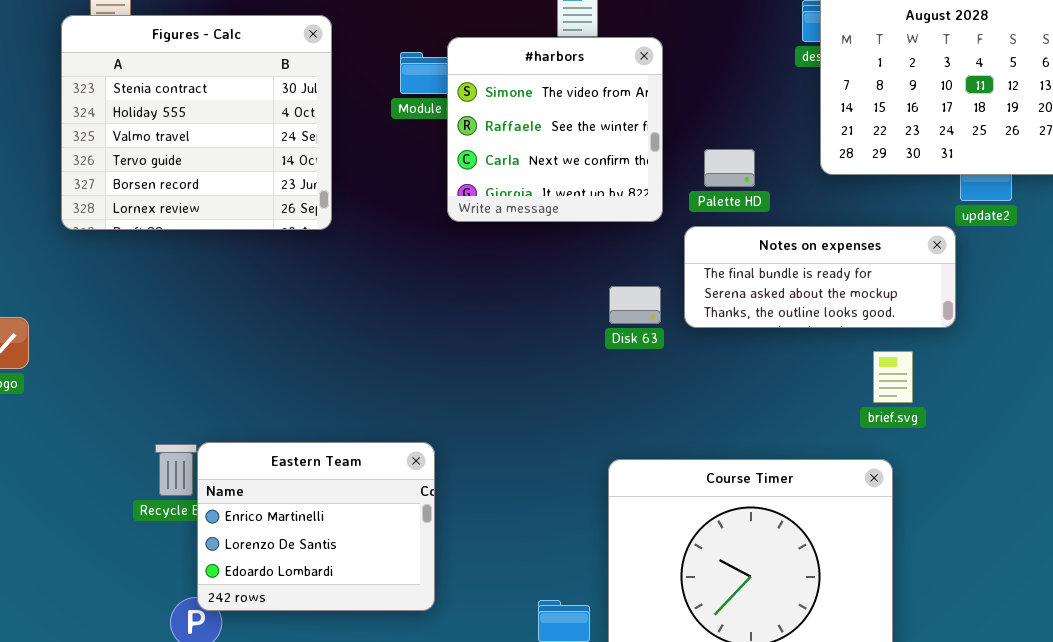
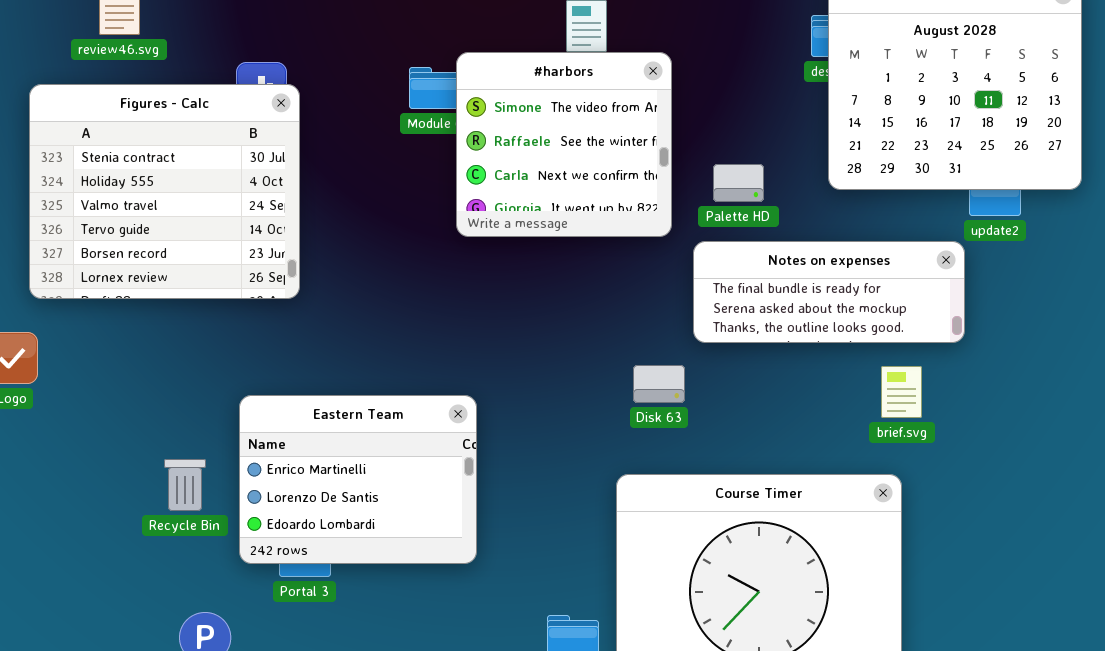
Figures - Calc: [61,15,332,230] -> [29,84,300,299], moved
Disk 63: [609,286,661,324] -> [633,365,685,403], moved
Eastern Team: [197,442,435,611] -> [239,395,477,564], moved

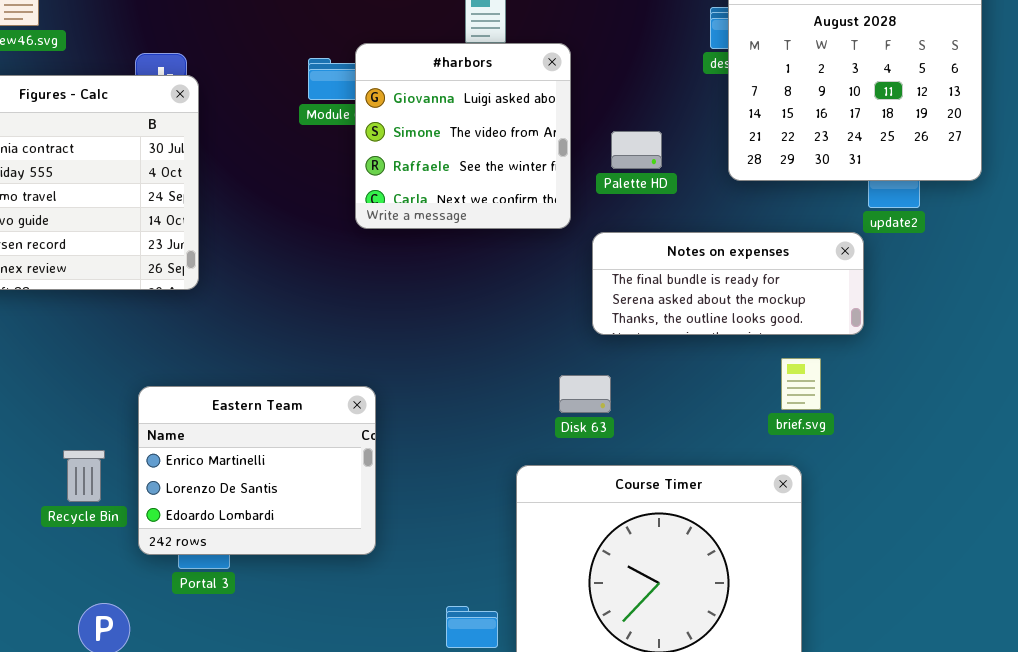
#harbors: [456,52,672,237] -> [355,43,571,229], scrolled up 1 row
Palette HD: [713,164,764,202] -> [611,131,662,169], moved
Disk 63: [633,365,685,403] -> [559,375,611,413], moved

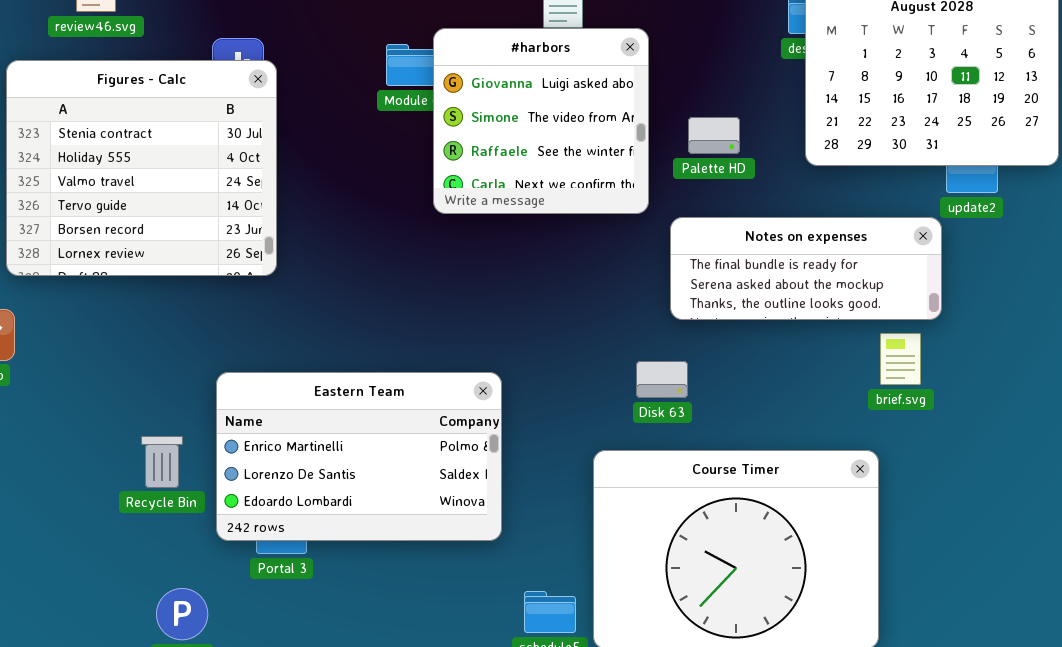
brief.svg: [781,358,821,410] -> [880,333,921,385], moved
Eastern Team: [138,386,376,555] -> [216,372,502,541], resized

